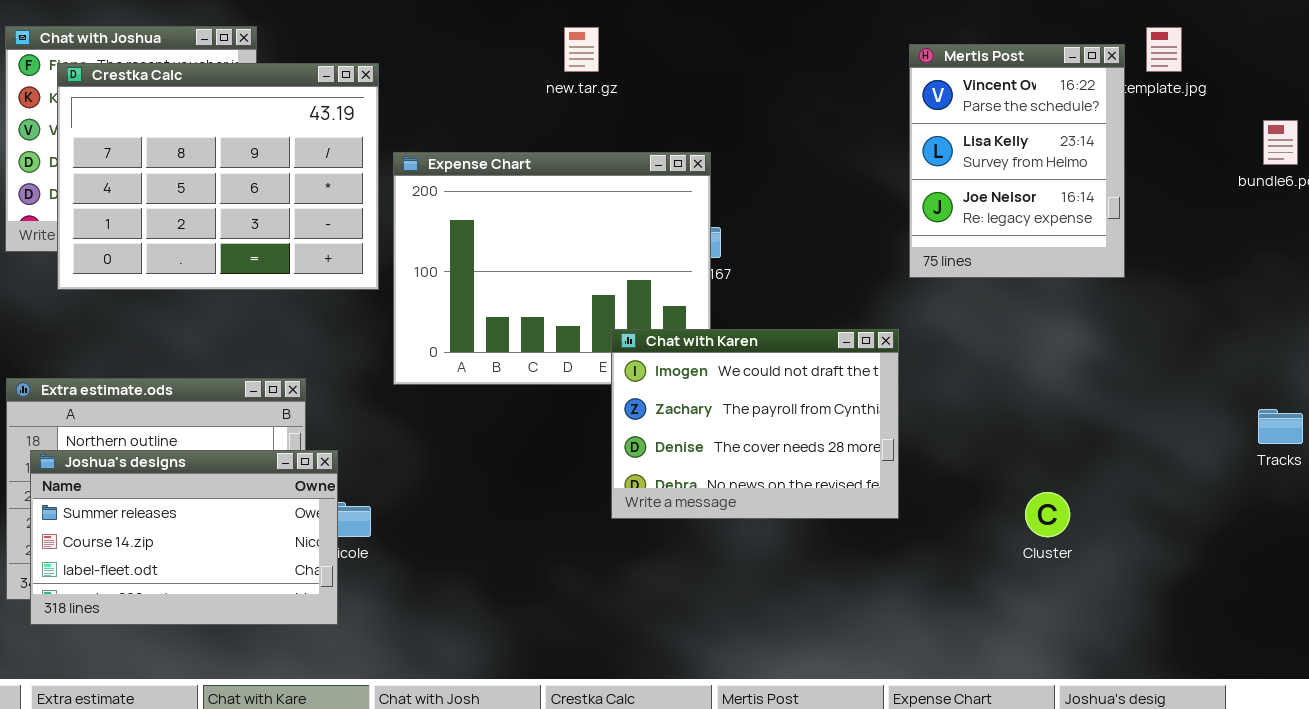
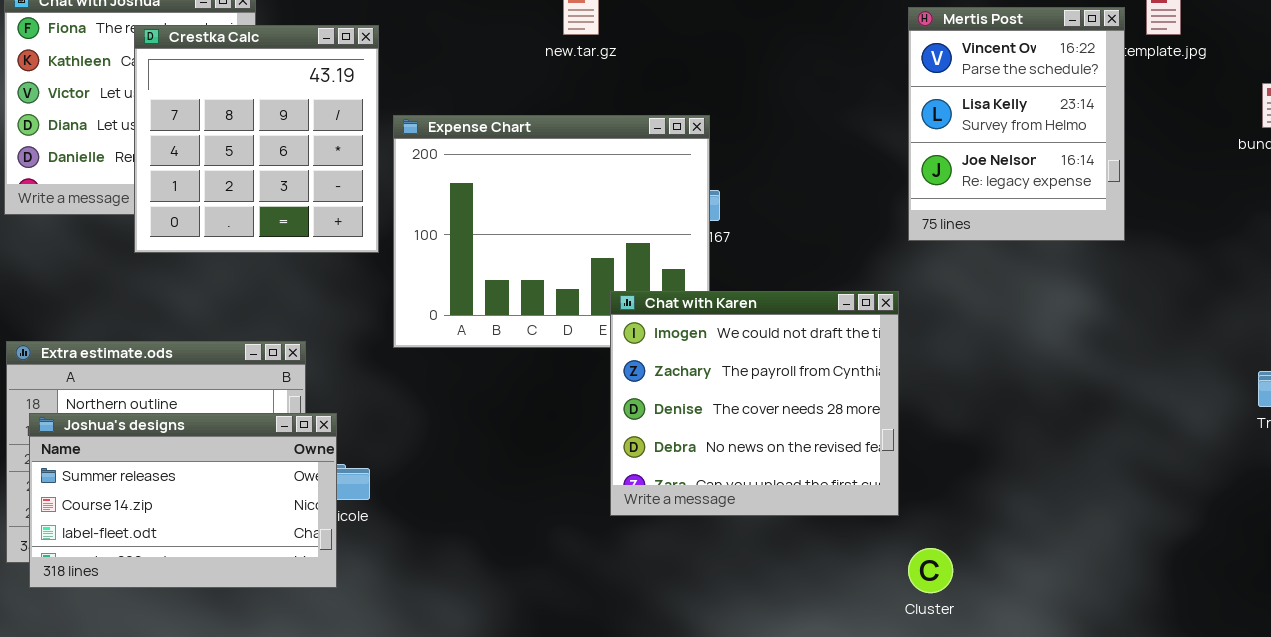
Crestka Calc: [57,63,379,290] -> [134,25,379,253], resized
Chat with Karen: [611,329,899,519] -> [610,291,899,516], resized
Cluster: [1025,492,1070,537] -> [908,548,953,593], moved

